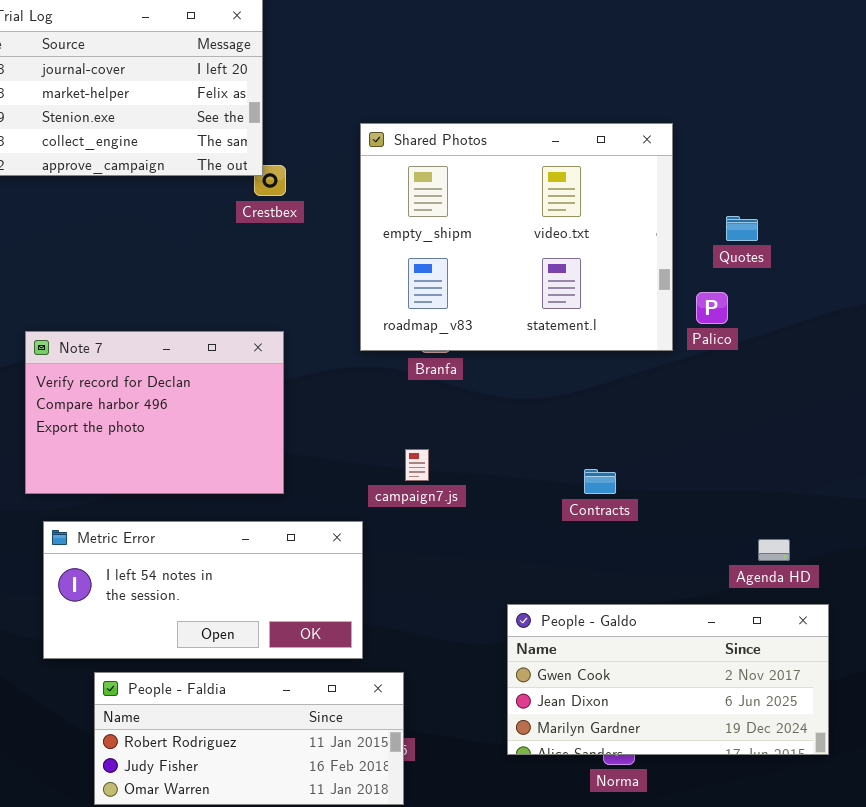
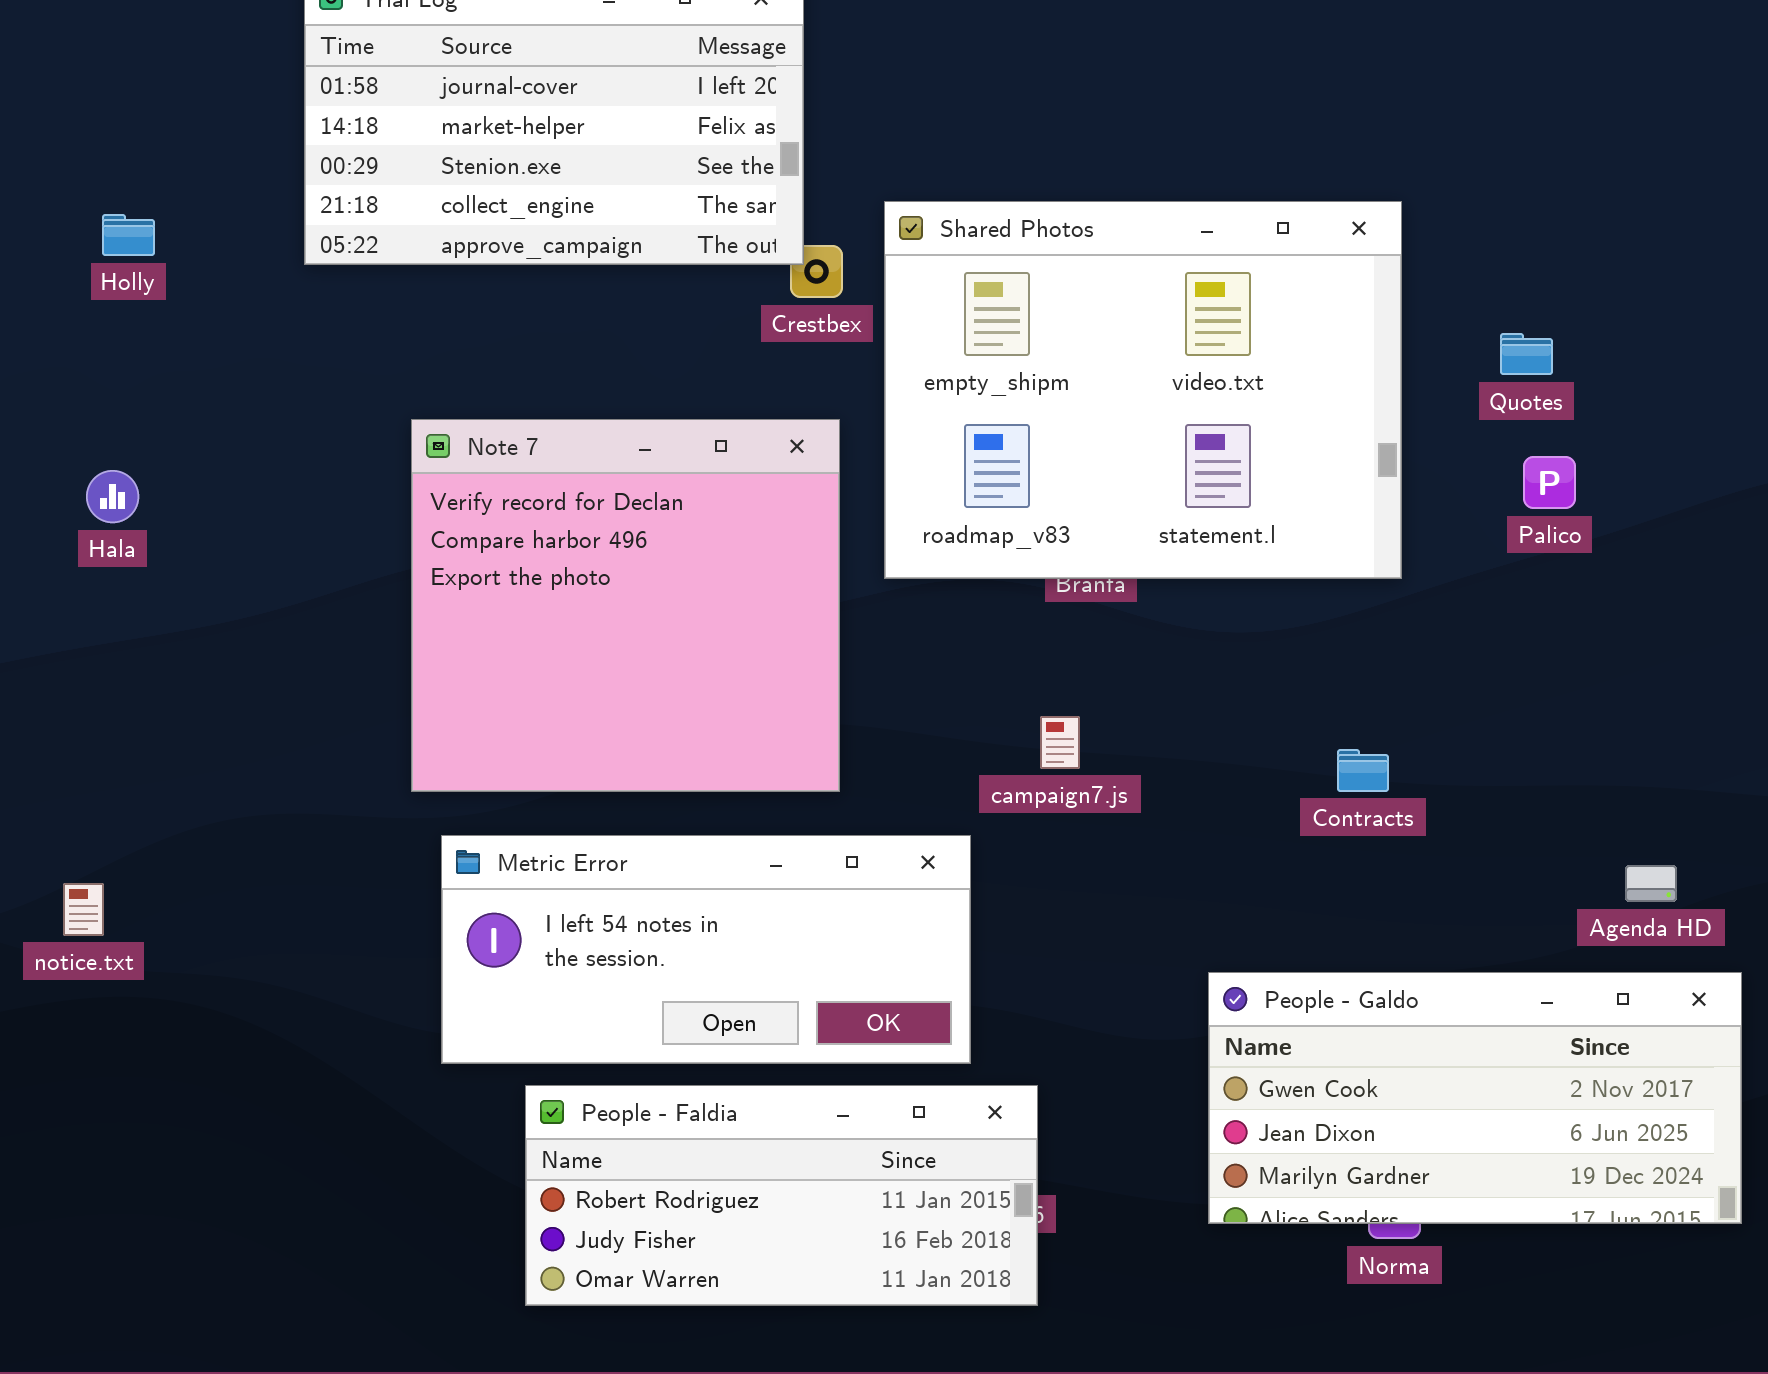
Shared Photos: [360,123,673,351] -> [884,201,1402,579], moved
Quotes: [726,216,758,241] -> [1500,333,1553,375], moved
Note 7: [25,331,284,494] -> [411,419,840,792], resized

